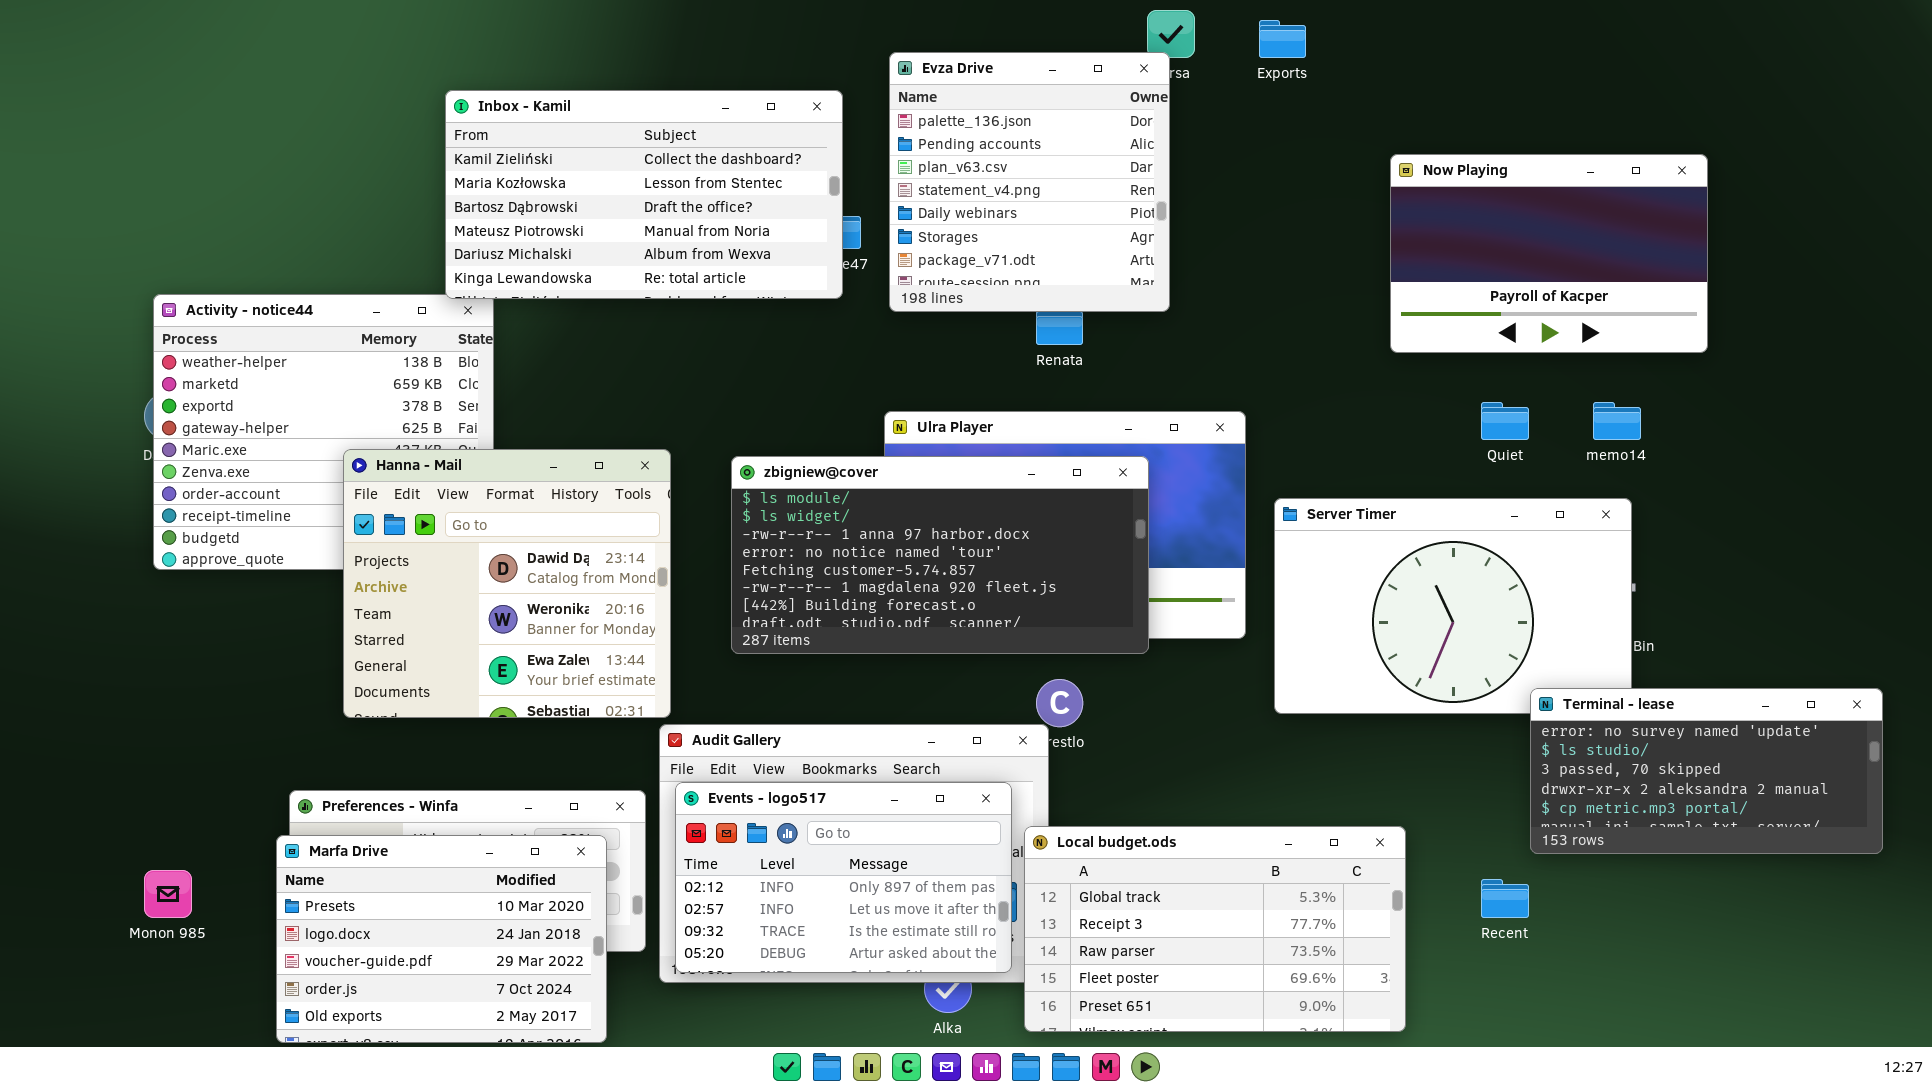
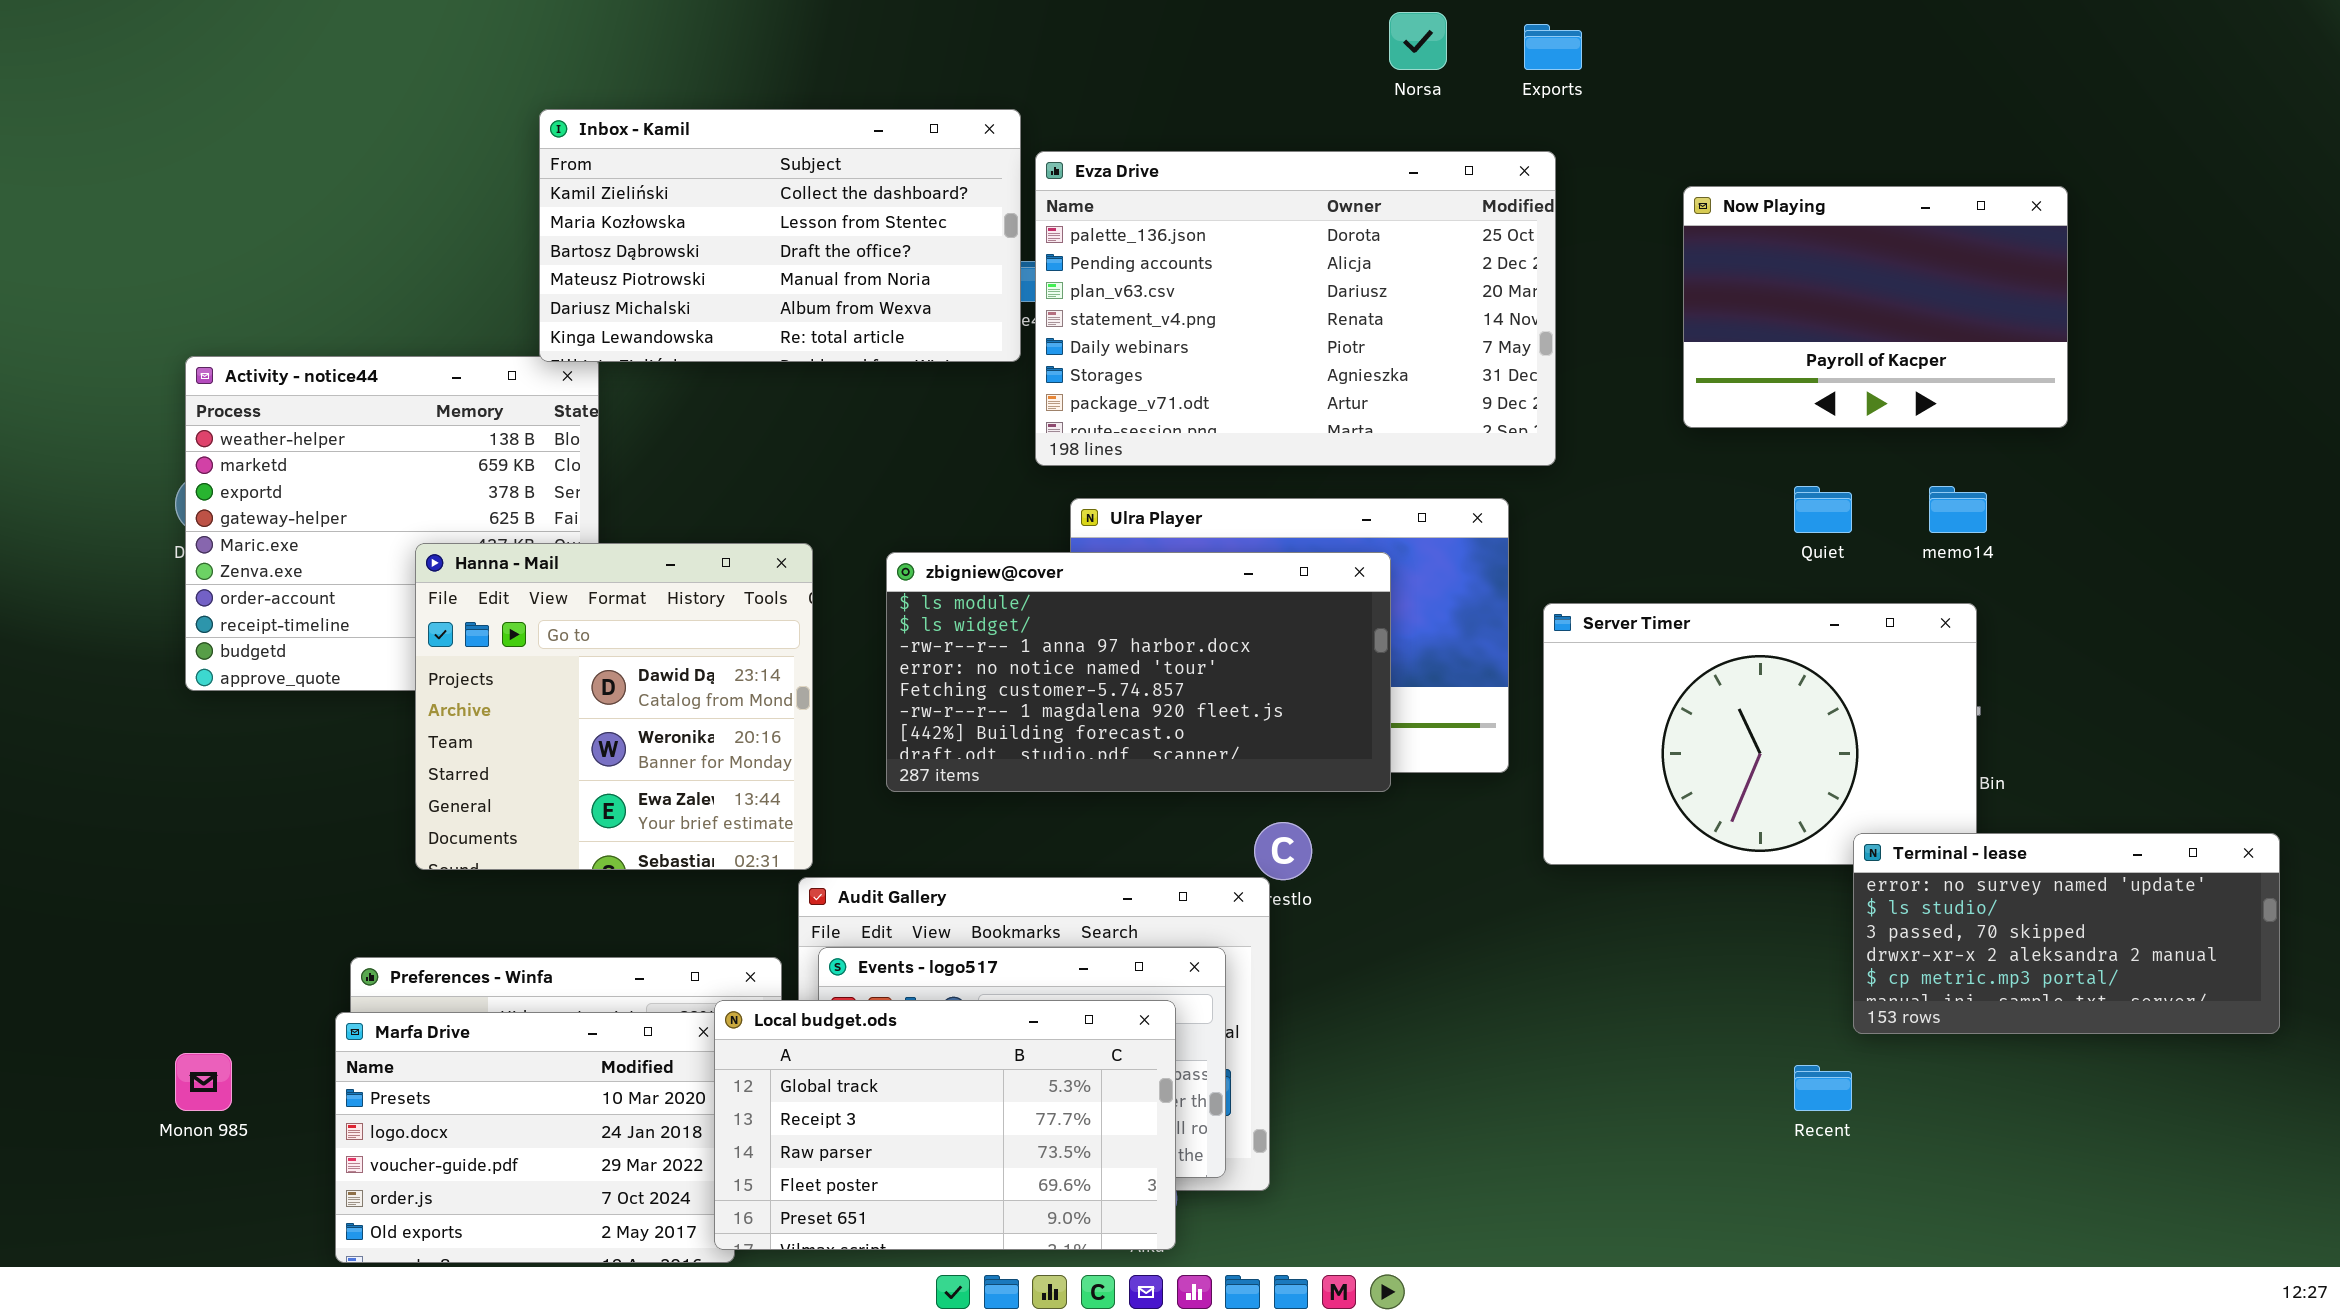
Evza Drive: [889,52,1170,312] -> [1035,151,1556,466], moved, resized
Local budget.ods: [1024,826,1406,1032] -> [714,1000,1176,1250], moved

